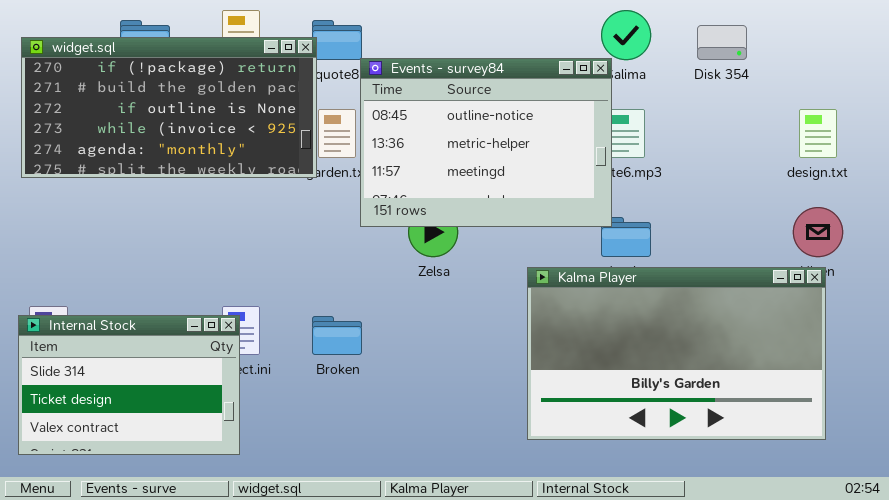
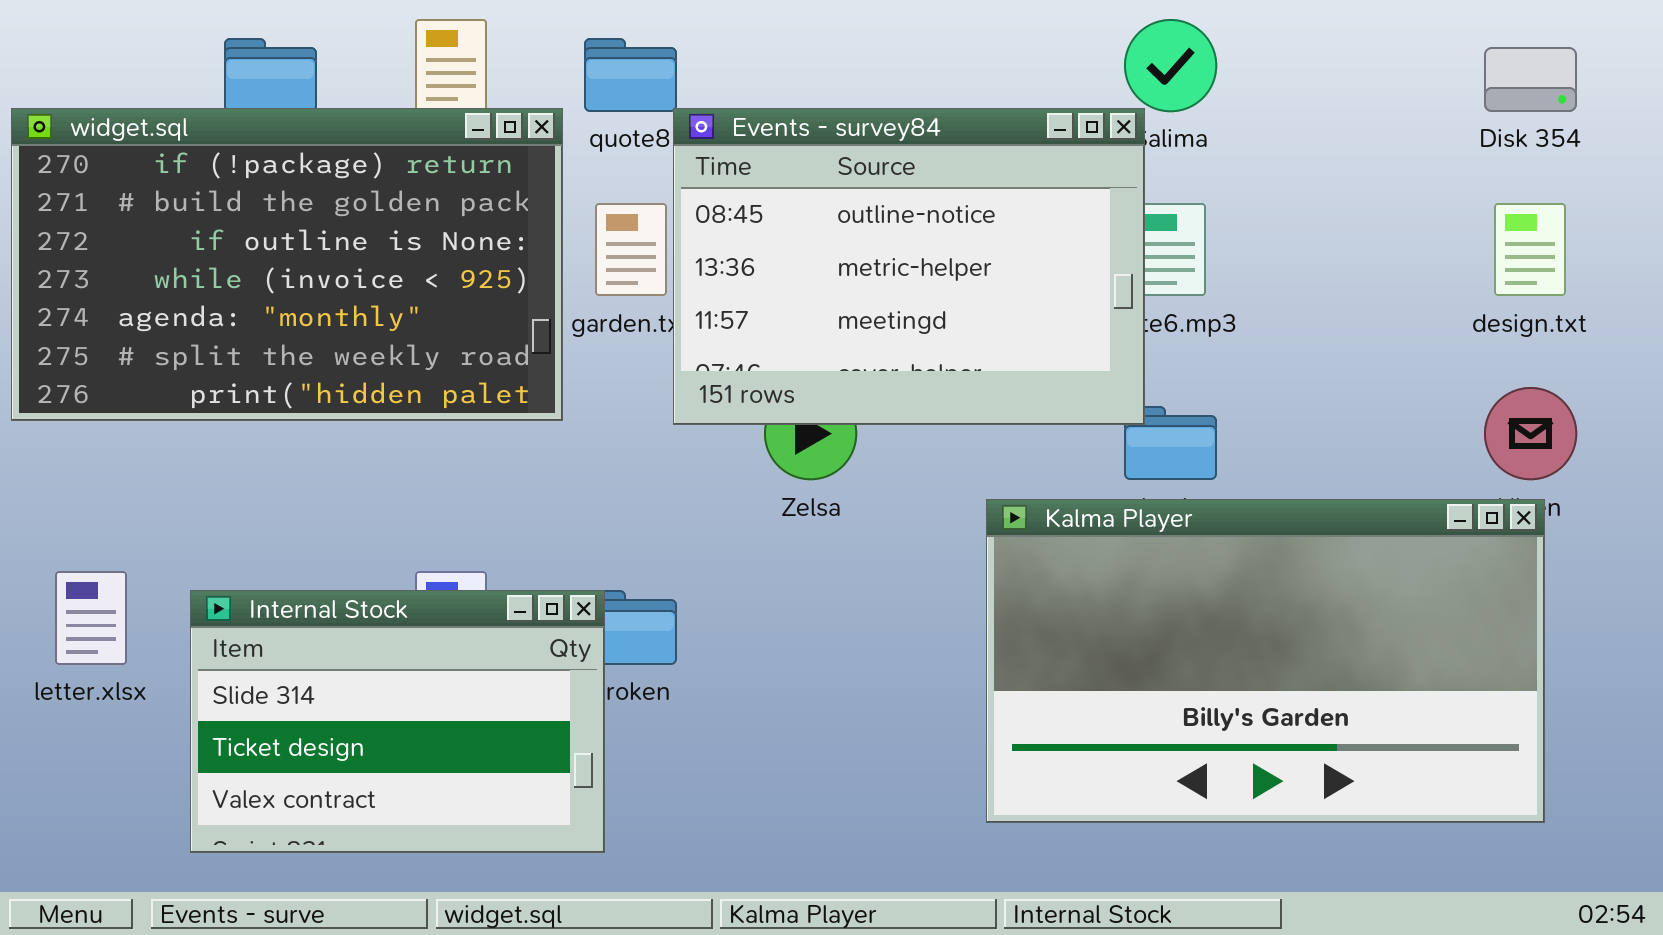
Disk 354: [697,25,747,60] -> [1484,47,1577,112], moved
widget.sql: [21,37,317,178] -> [11,108,563,421], moved, resized
Internal Stock: [18,315,240,455] -> [190,590,605,853], moved

